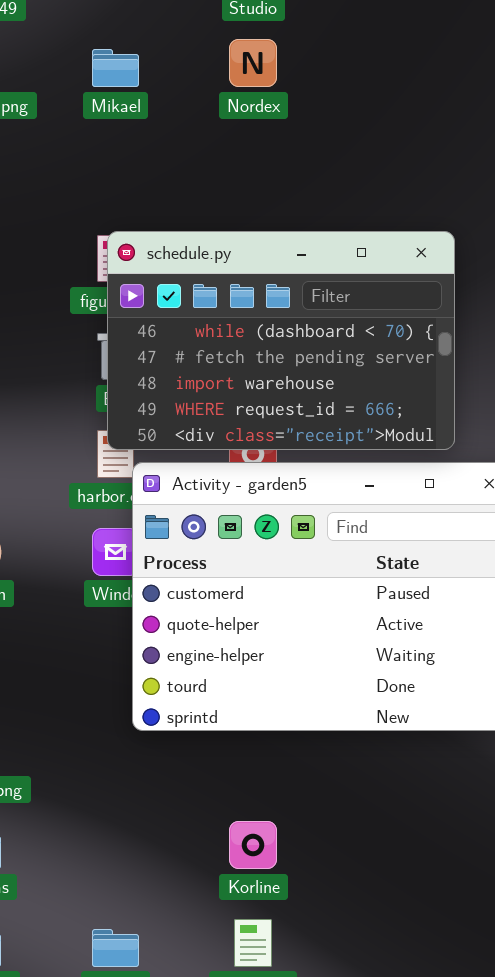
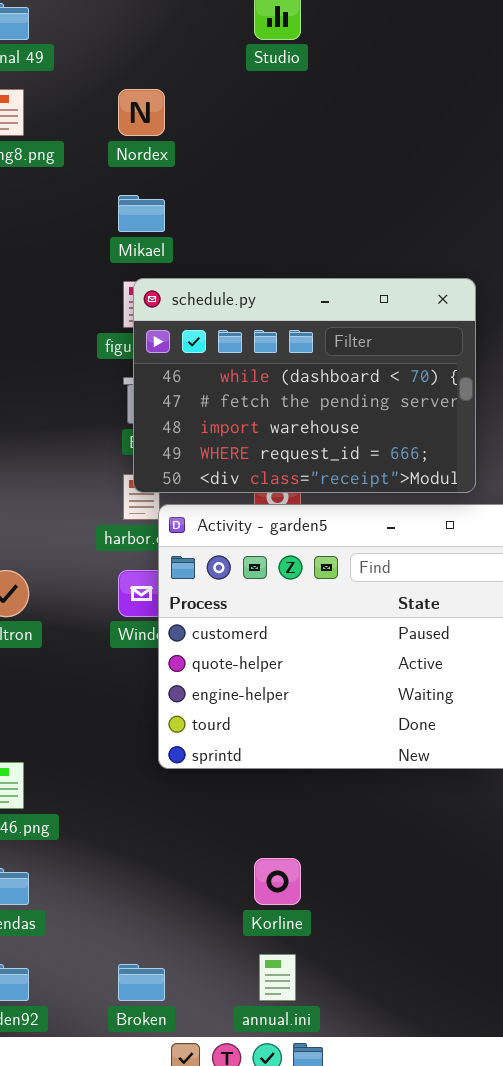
Nordex: [229,39,277,87] -> [118,89,165,136], moved
Mikael: [92,49,139,87] -> [118,195,165,232], moved

